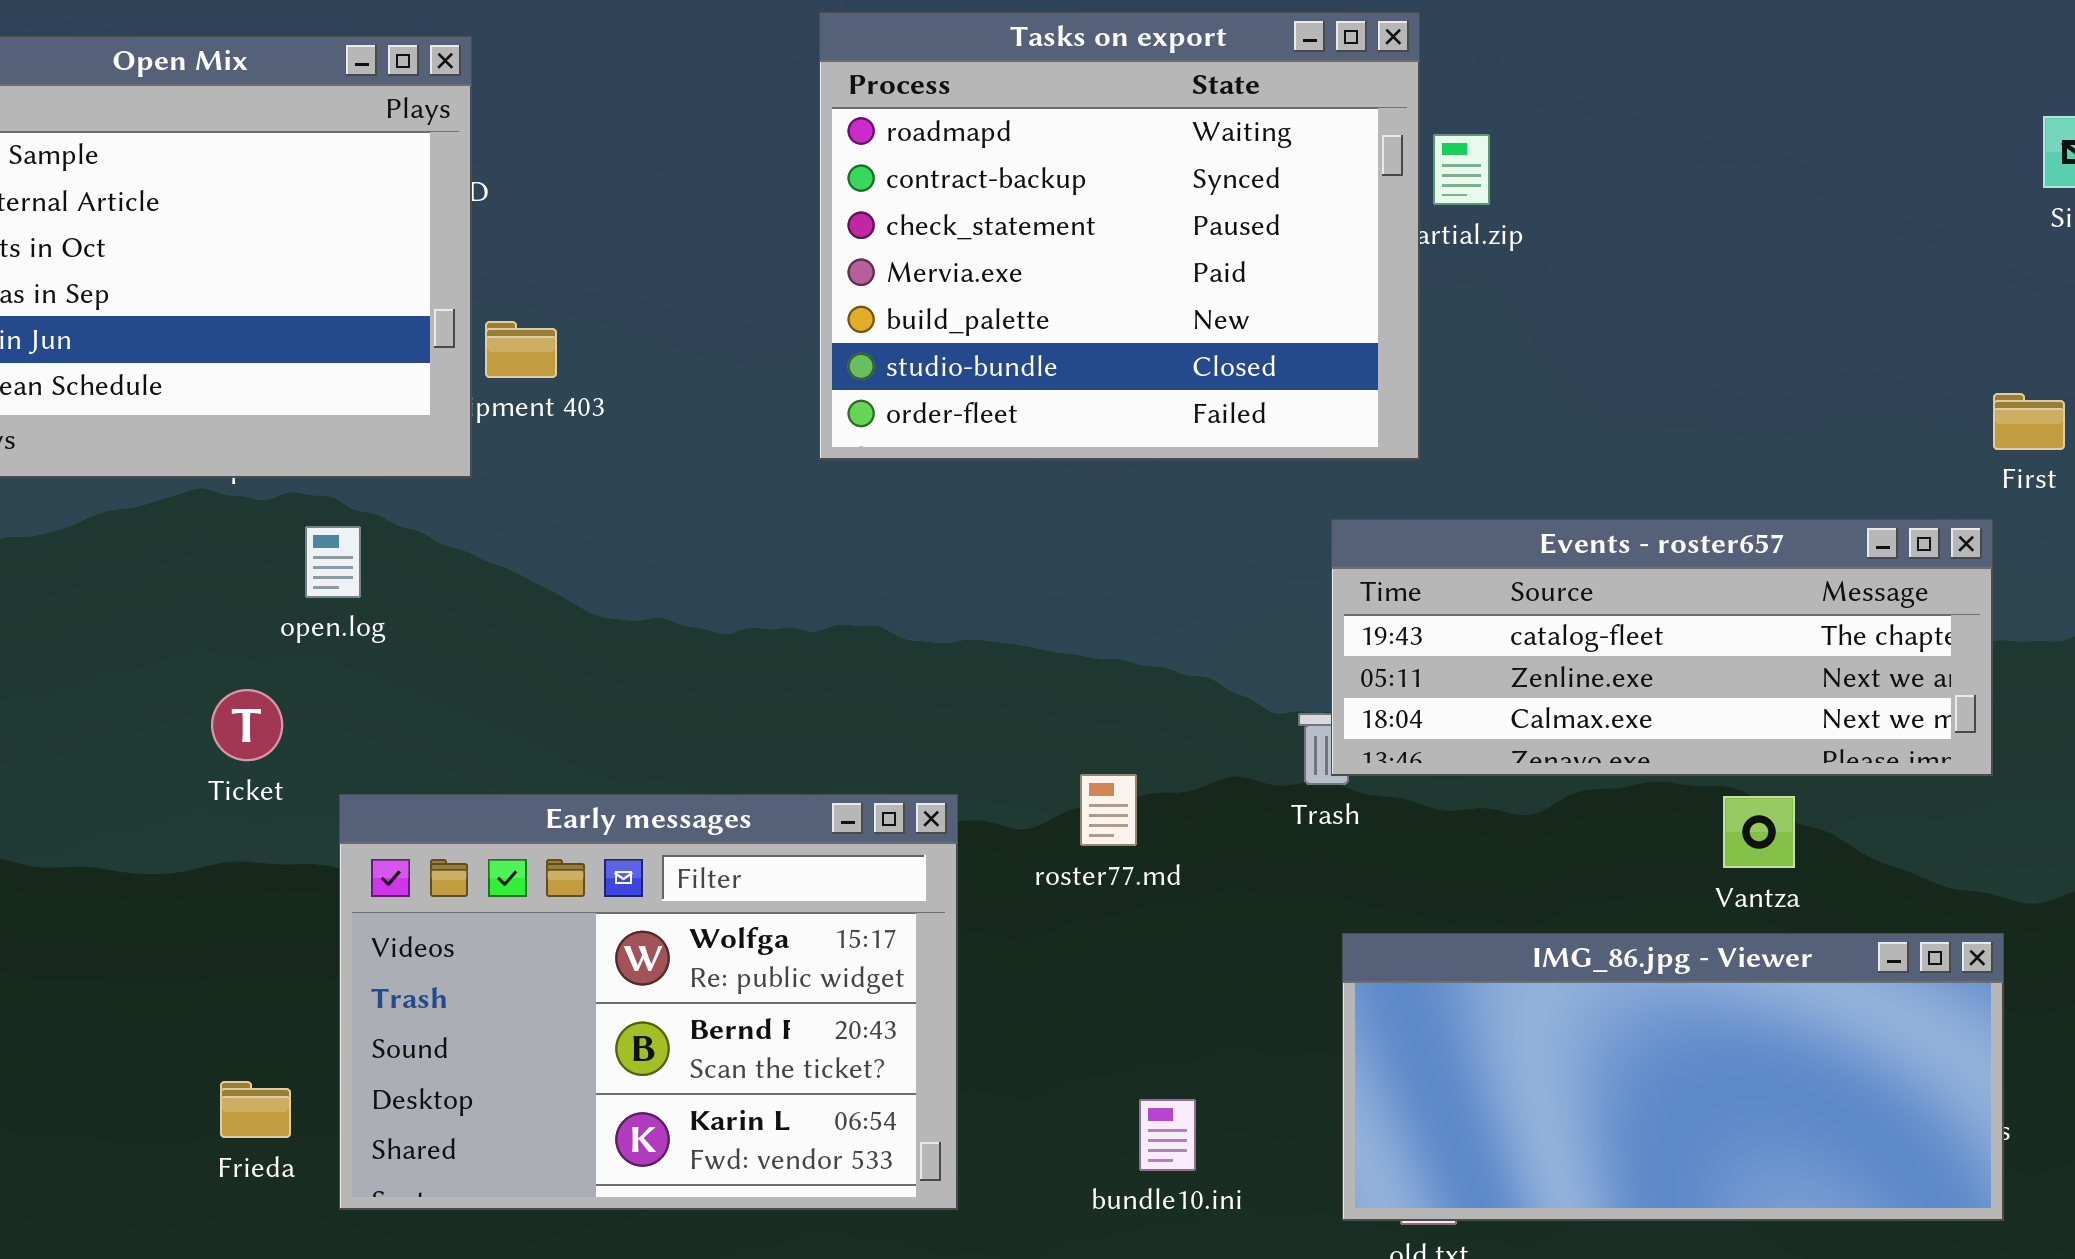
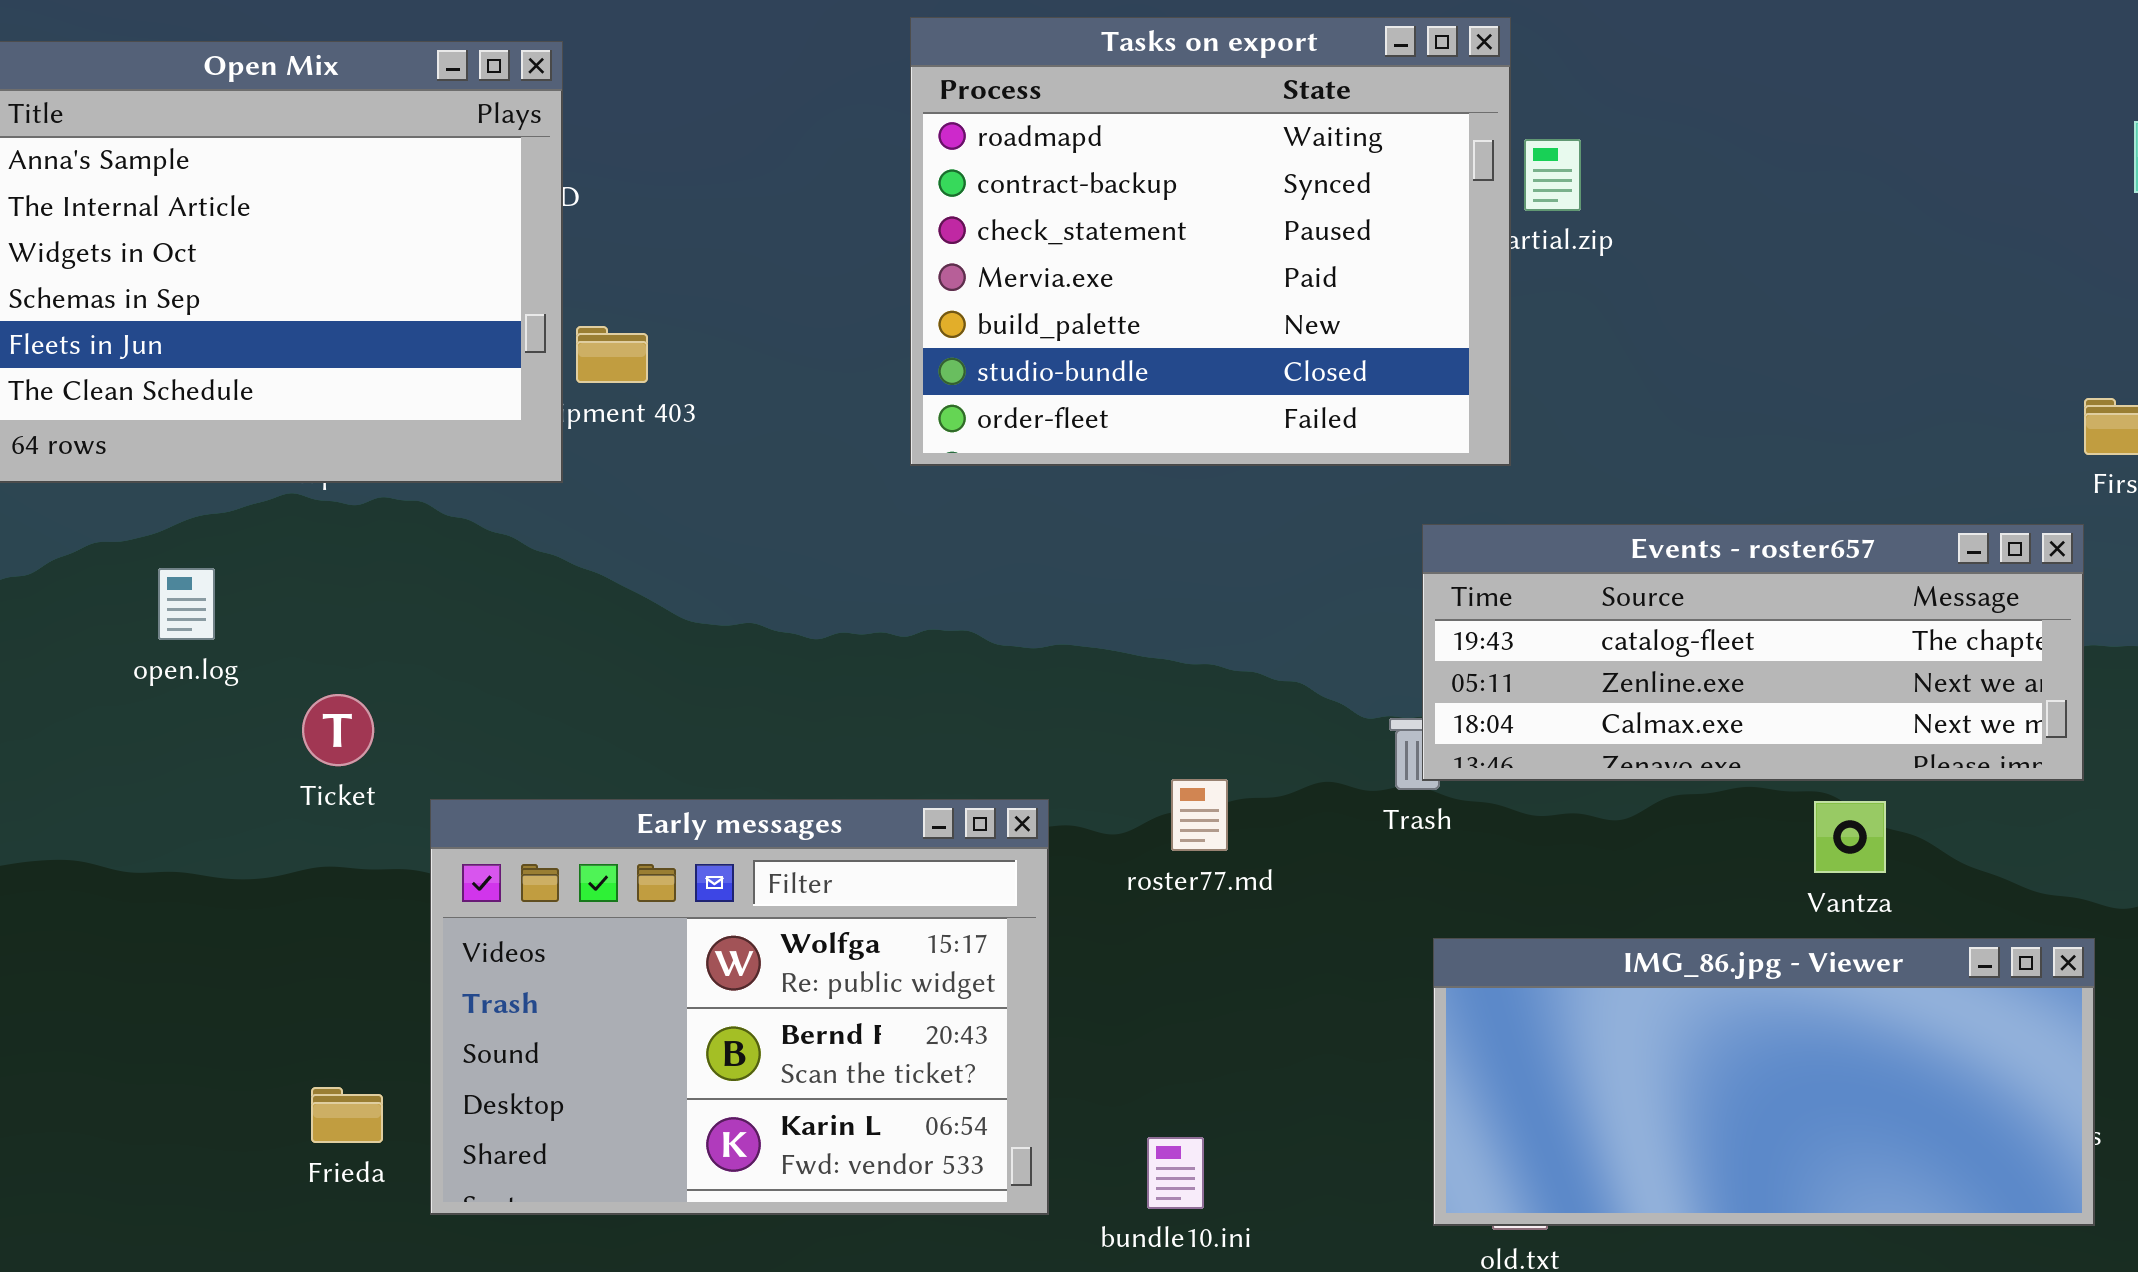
open.log: [305,526,361,598] -> [158,568,215,640], moved
bundle10.ini: [1139,1099,1196,1171] -> [1147,1137,1204,1209], moved

